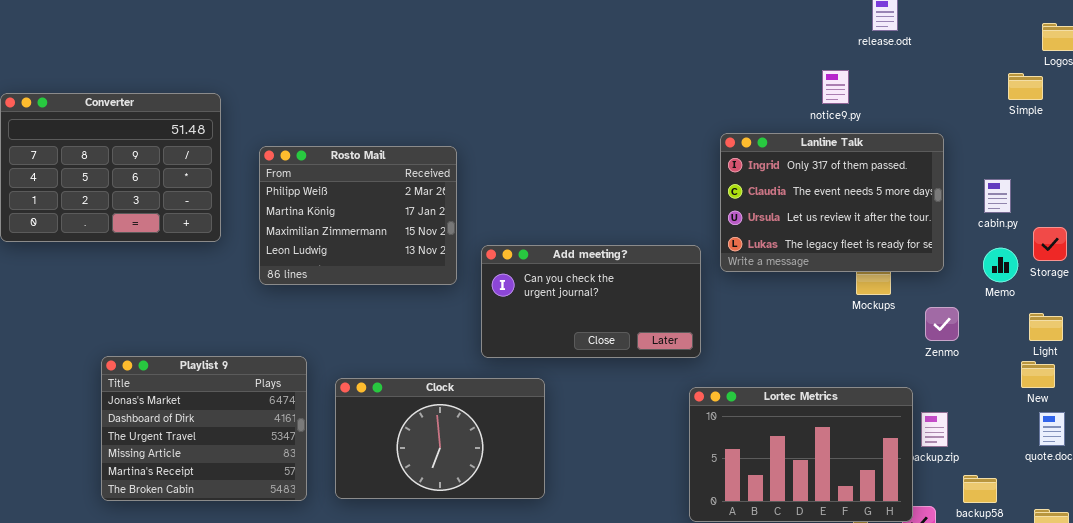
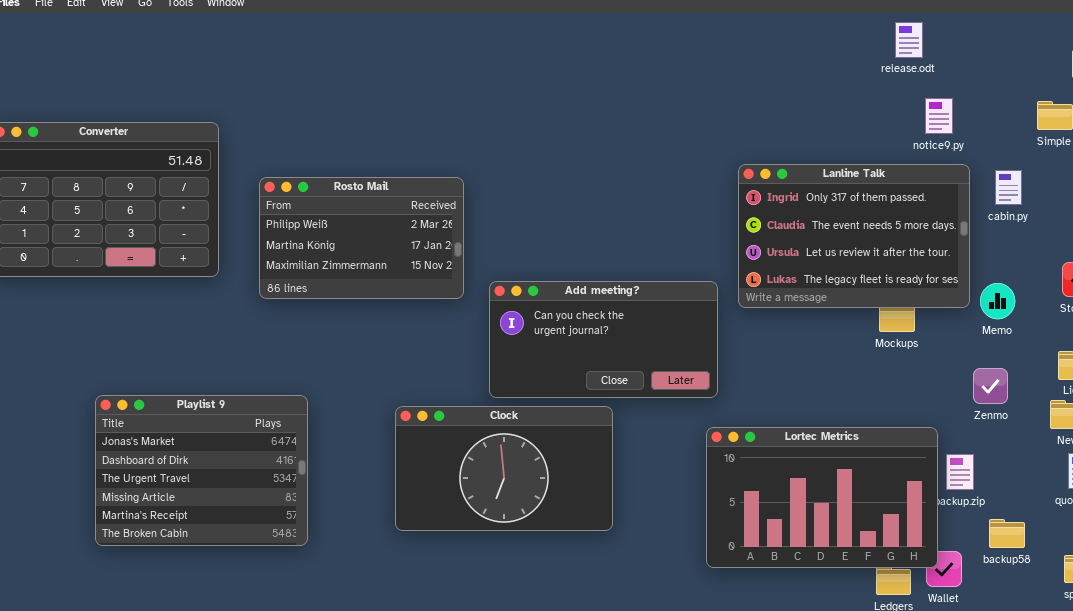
notice9.py: [822,70,849,104] -> [925,98,953,134], moved
Rosto Mail: [259,146,457,285] -> [259,177,464,299], resized
cabin.py: [984,179,1011,213] -> [995,170,1022,205], moved
Memo: [983,248,1018,282] -> [980,283,1015,319], moved
Zenmo: [925,307,959,341] -> [973,368,1008,404], moved
Clock: [335,378,545,499] -> [395,406,613,531], moved

